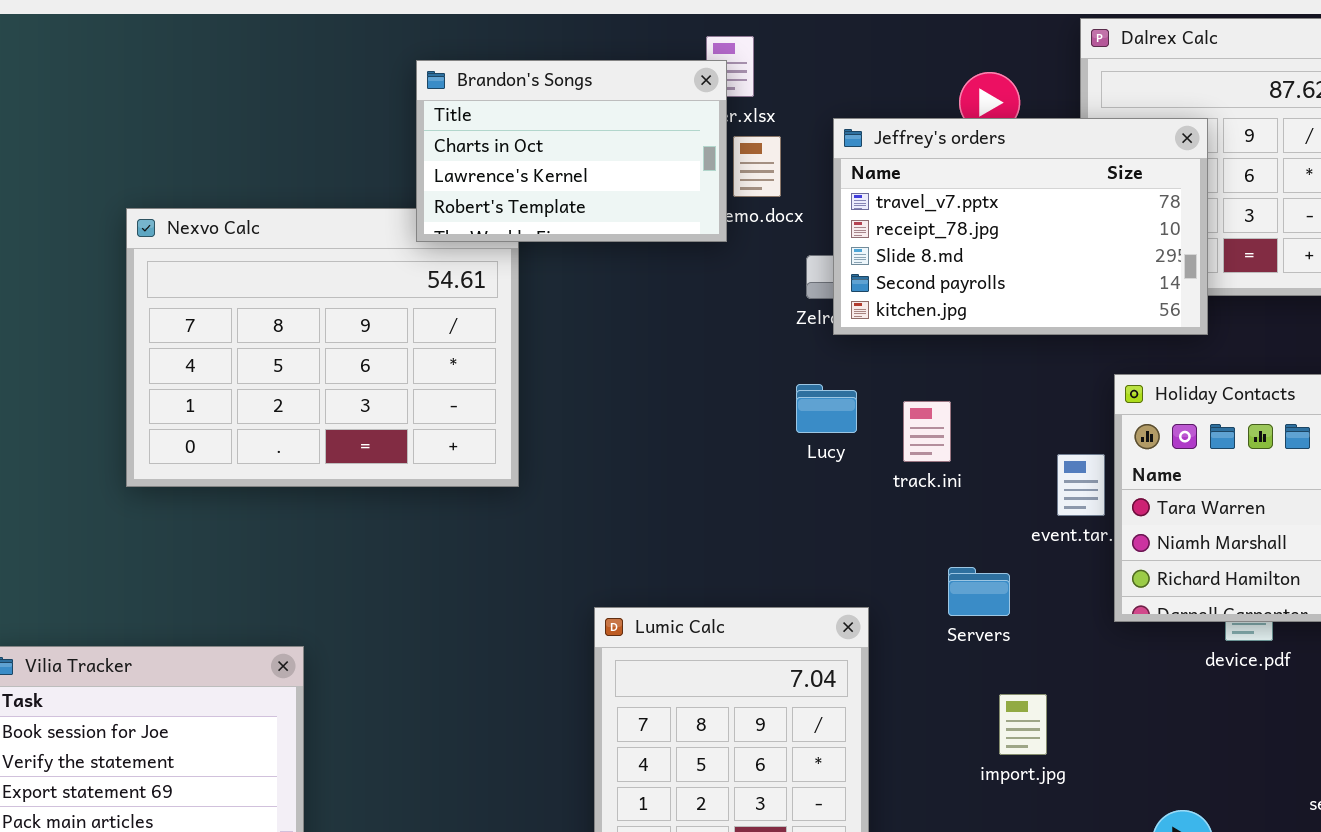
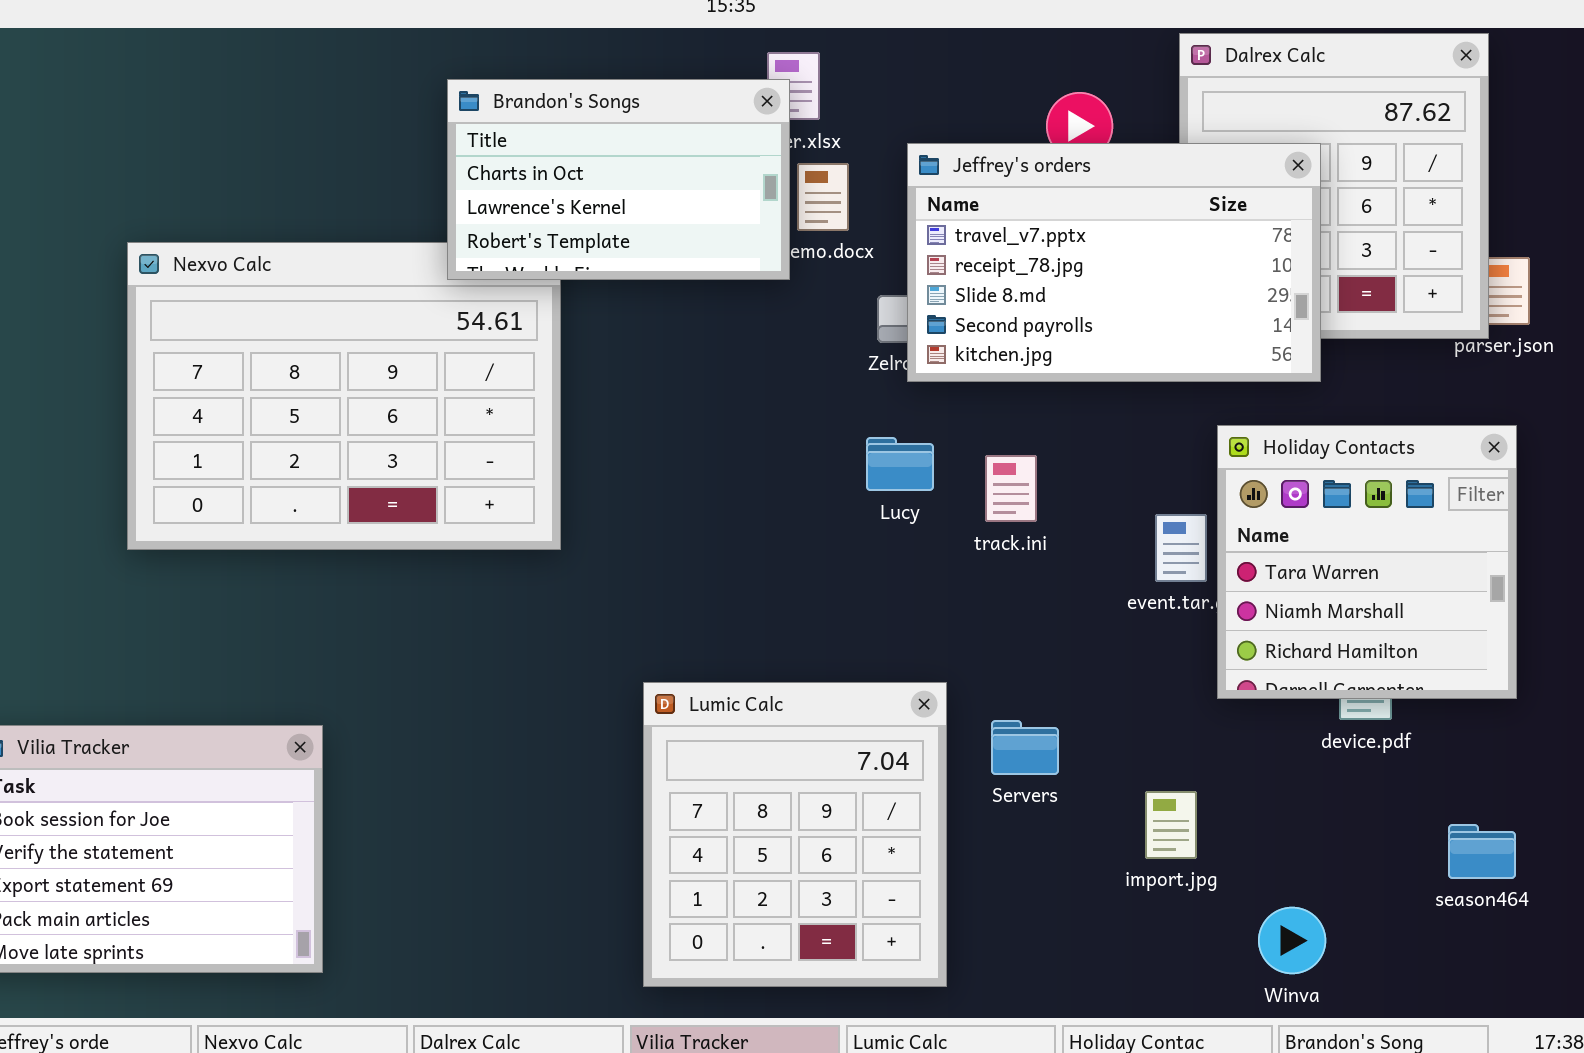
Servers: [948,567,1010,616] -> [991,720,1059,775], moved
import.jpg: [999,694,1047,755] -> [1145,791,1197,859], moved

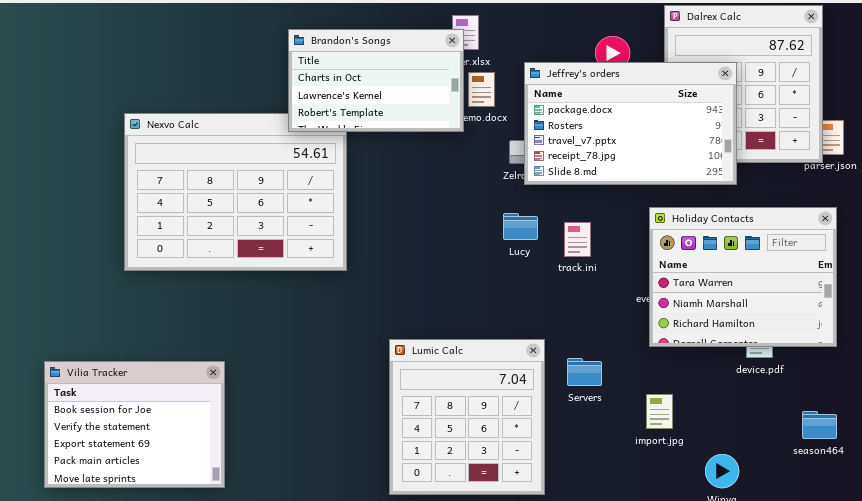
Jeffrey's orders: [907,143,1321,382] -> [524,62,737,185], scrolled up 2 rows
Holiday Contacts: [1217,425,1517,699] -> [649,207,837,347], resized

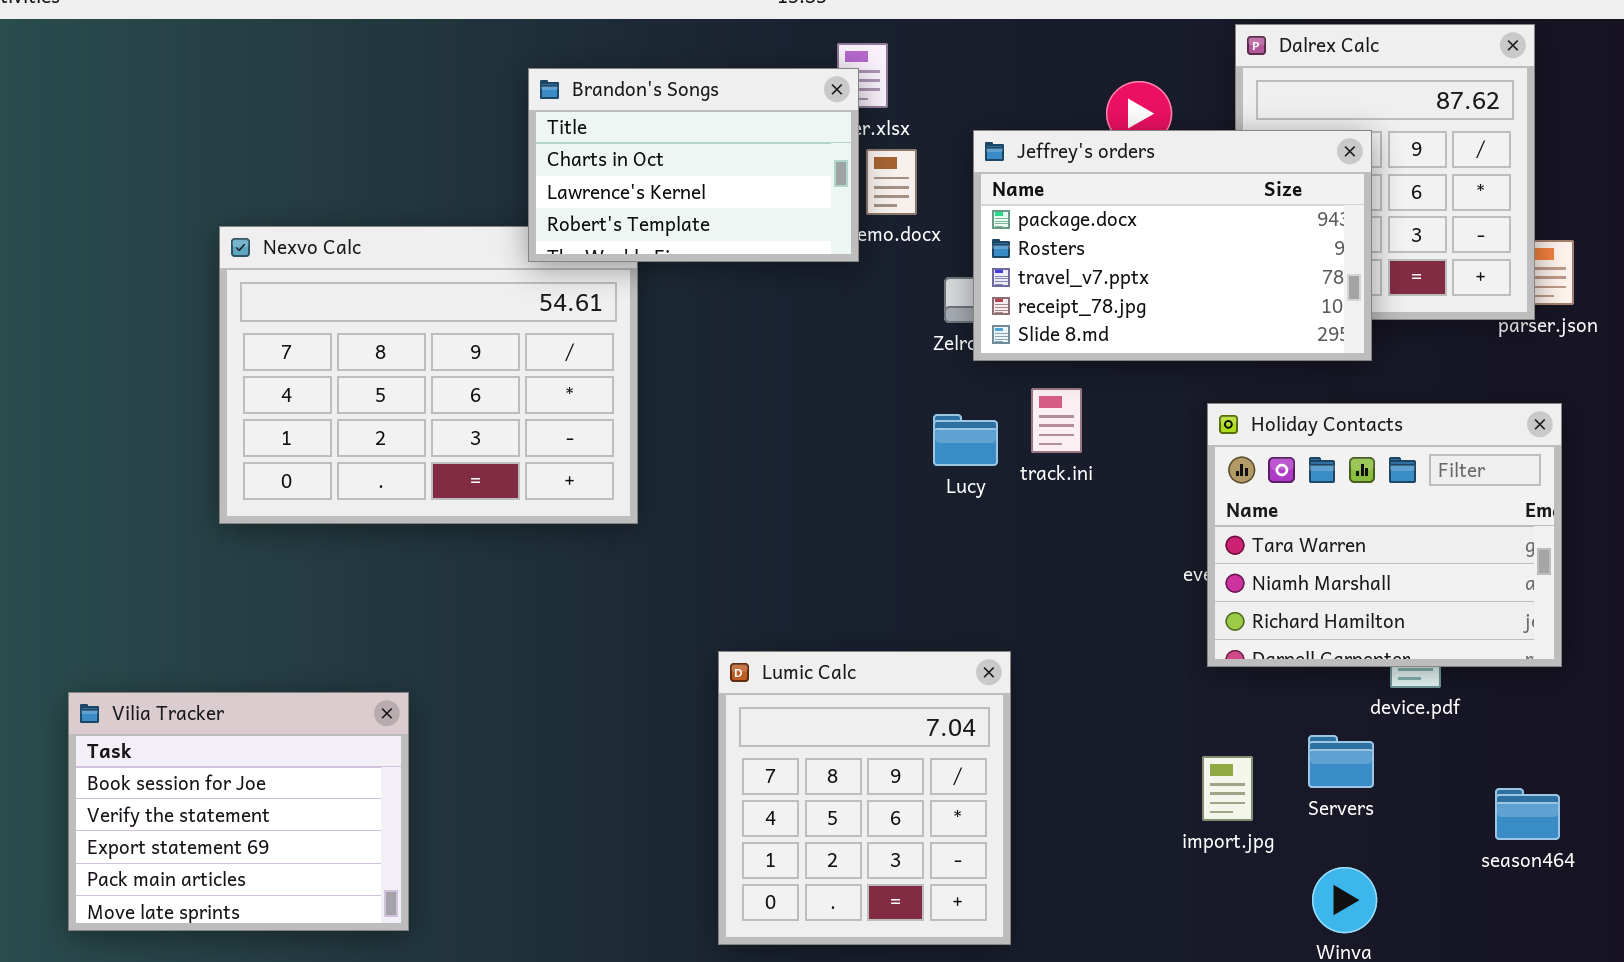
track.ini: [564,222,591,257] -> [1031,388,1082,453], moved
Servers: [567,358,602,386] -> [1308,735,1374,788], moved

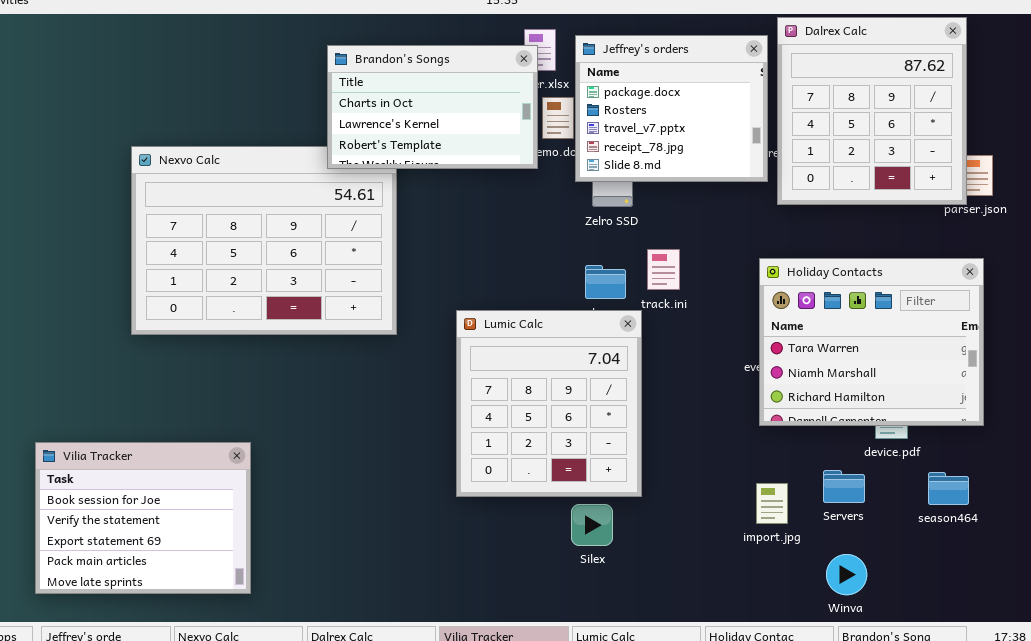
Jeffrey's orders: [973,130,1372,361] -> [575,35,768,182], moved, resized
Lumic Calc: [718,651,1011,945] -> [456,310,642,497], moved
season464: [1495,788,1560,840] -> [928,472,969,505], moved

